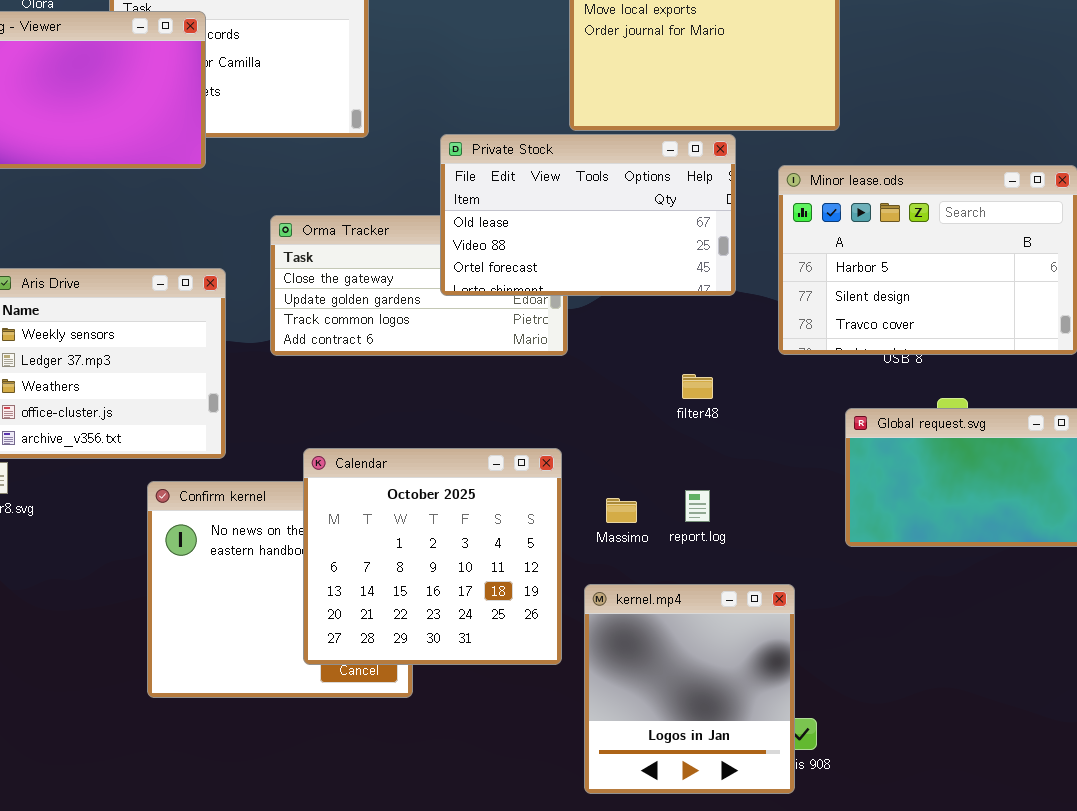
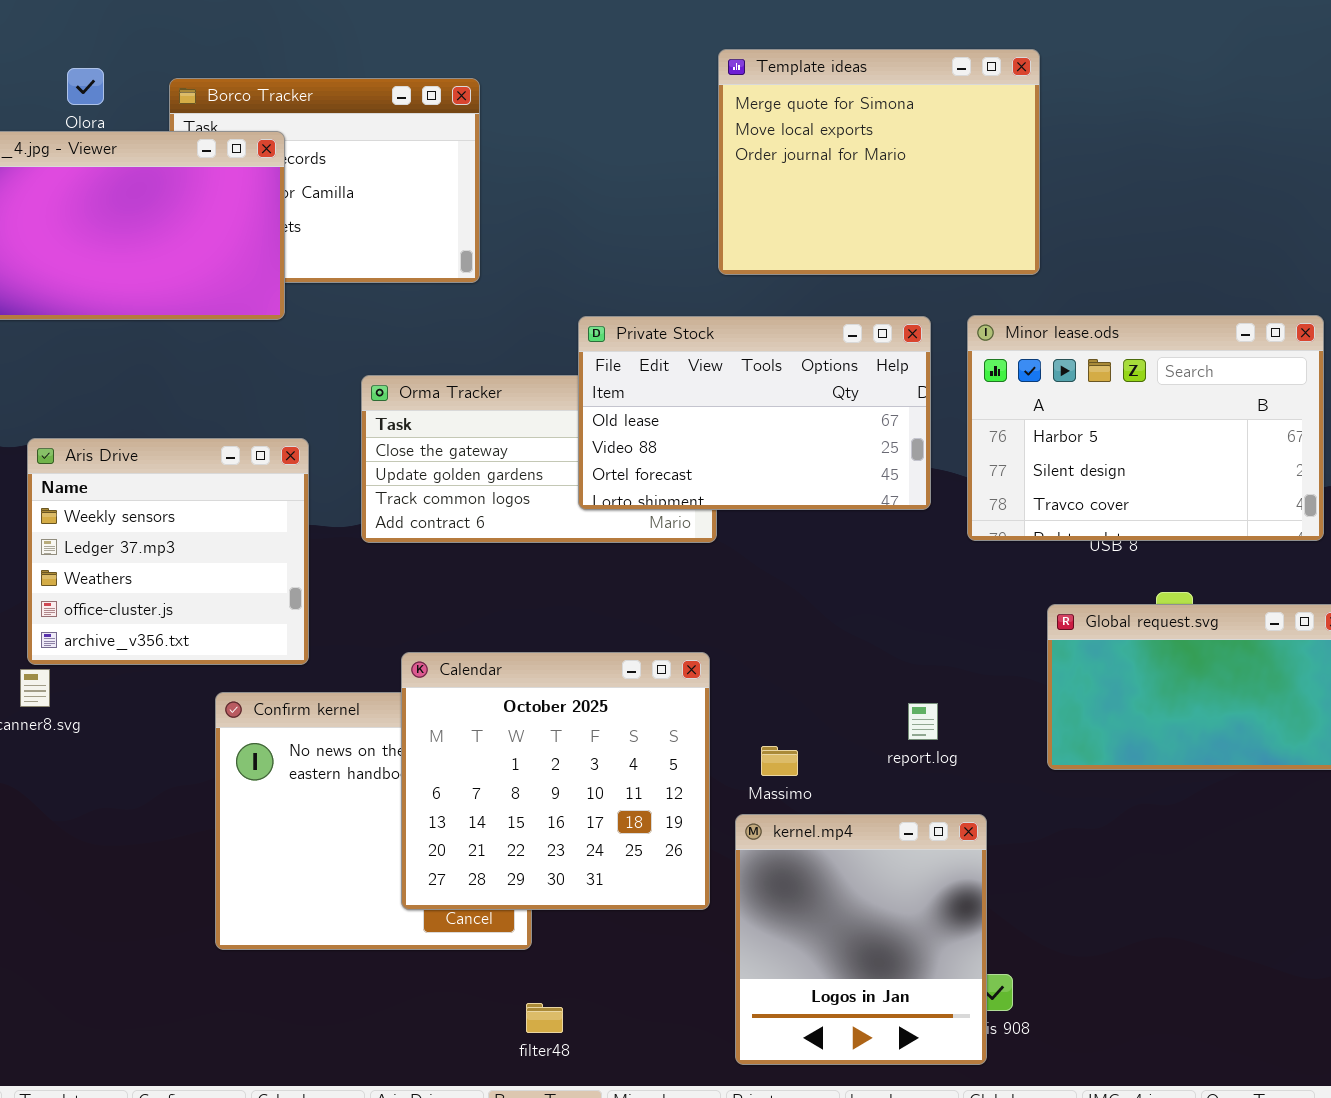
Private Stock: [440,134,736,296] -> [578,316,931,510], moved
filter48: [682,374,713,399] -> [526,1003,563,1033], moved
report.log: [685,490,710,522] -> [908,703,938,740], moved
Massimo: [606,498,637,523] -> [761,746,798,776], moved

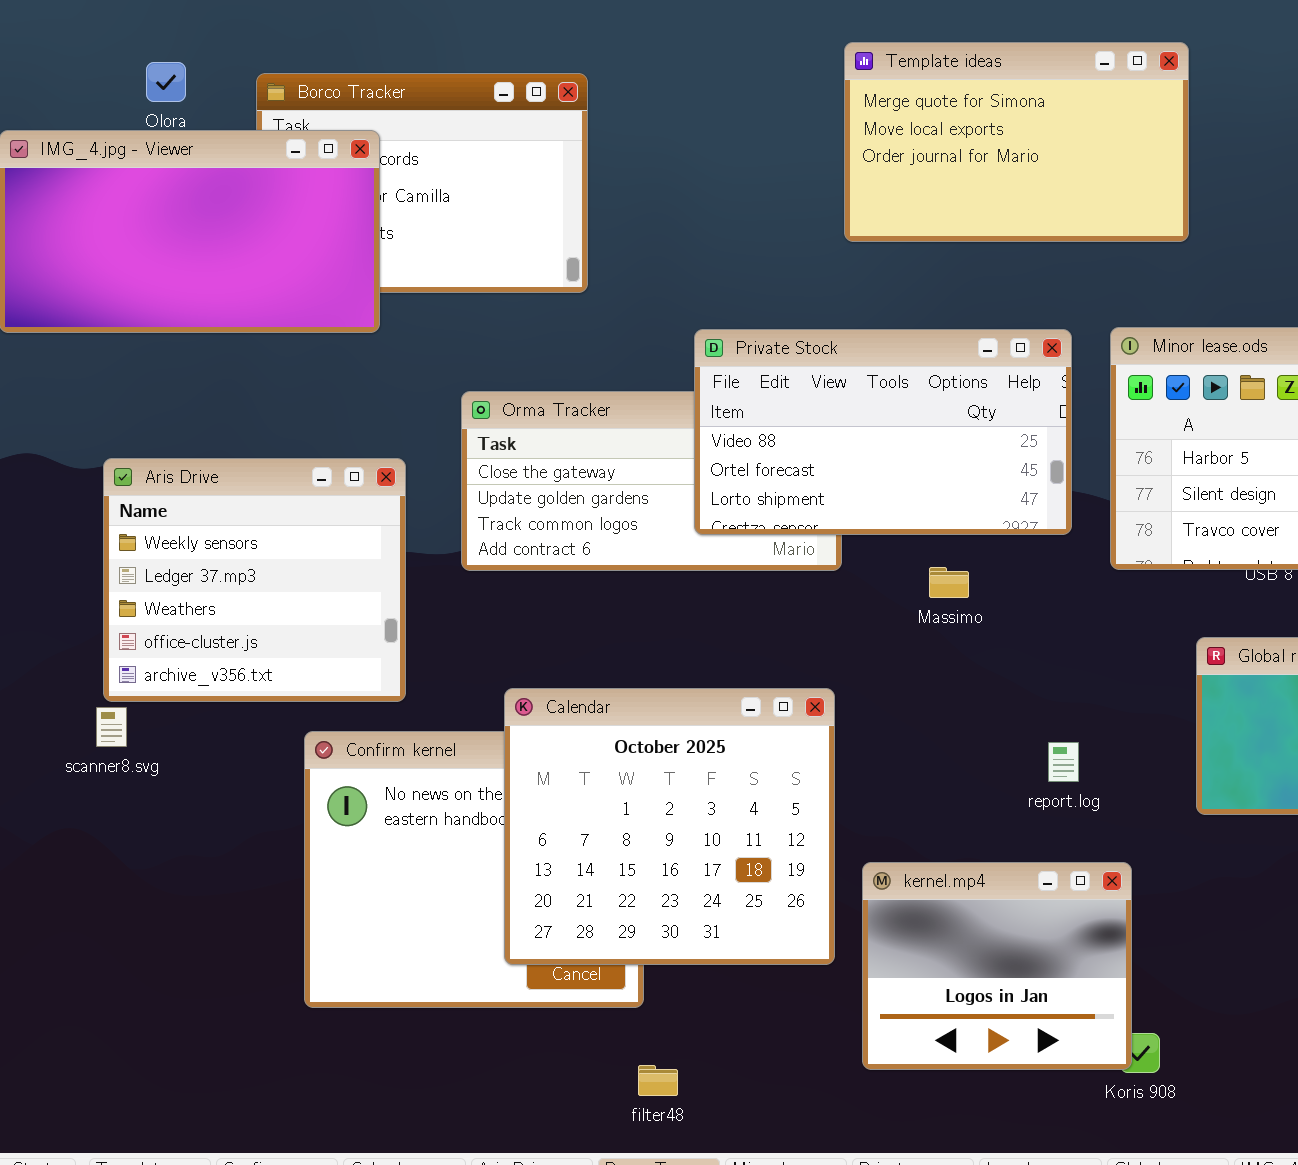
Template ideas: [718,49,1040,275] -> [844,42,1189,242], resized
Private Stock: [578,316,931,510] -> [694,329,1072,535], scrolled down 1 row
Massimo: [761,746,798,776] -> [929,567,969,598], moved
kernel.mp4: [735,814,987,1065] -> [862,862,1132,1070], resized

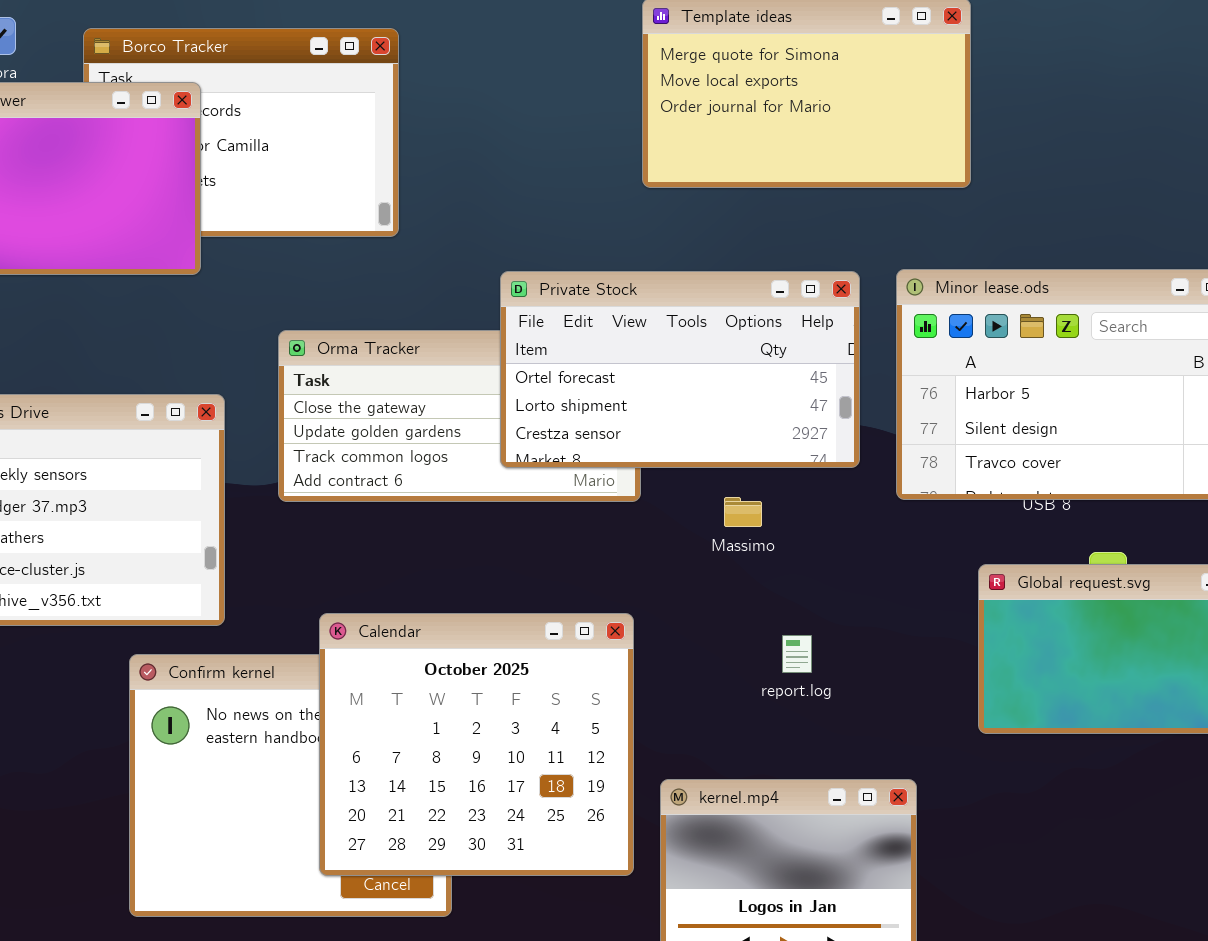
Private Stock: [694,329,1072,535] -> [500,271,860,468], scrolled down 1 row
report.log: [1048,742,1079,782] -> [782,635,812,673], moved

